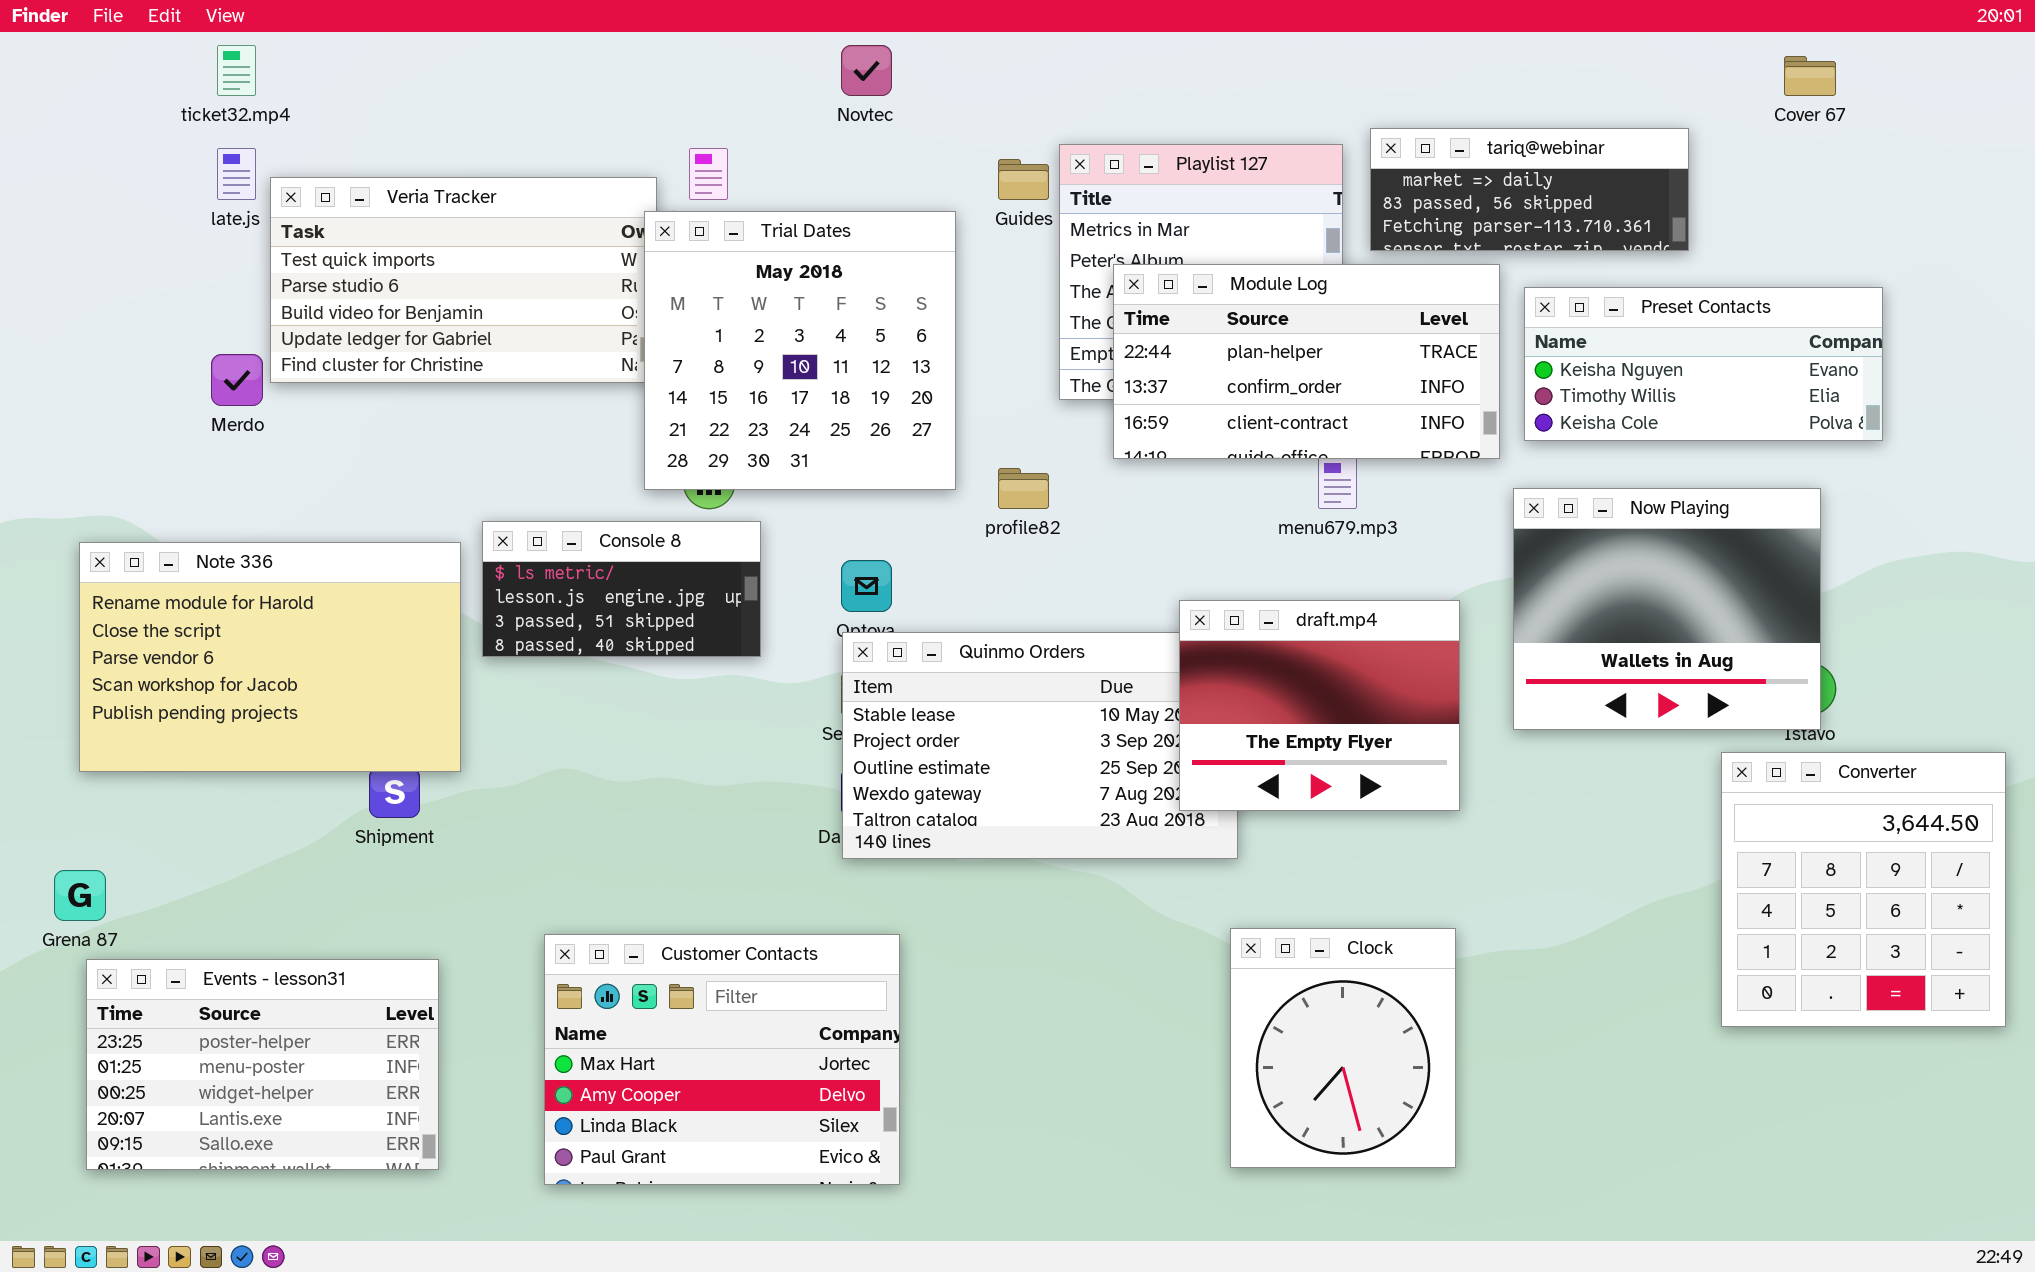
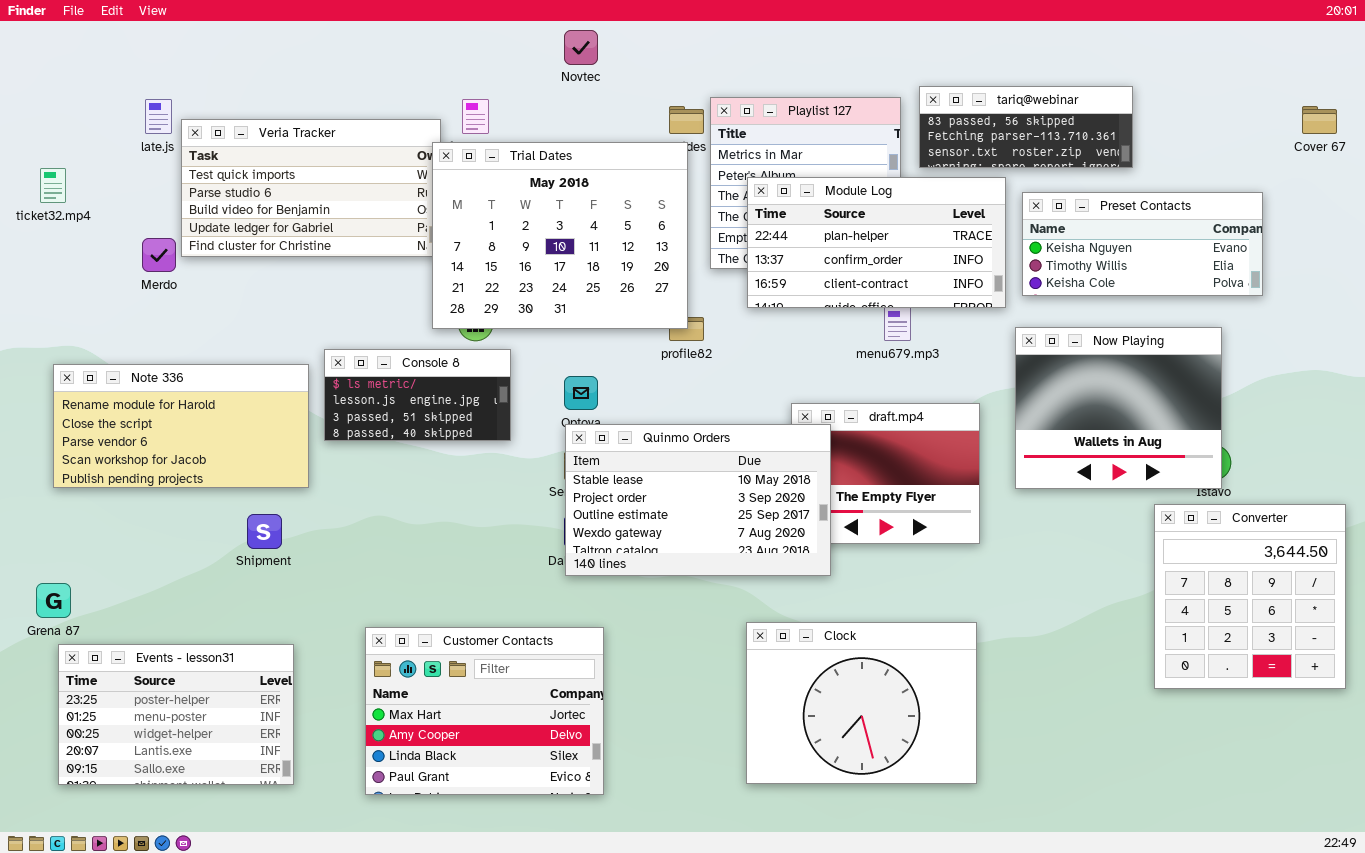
ticket32.mp4: [217,45,256,96] -> [40,168,66,203], moved
Cover 67: [1784,56,1836,96] -> [1302,106,1337,134], moved
tariq@webinar: [1370,128,1689,251] -> [919,86,1133,168], scrolled down 1 row
Trial Dates: [644,211,956,490] -> [432,142,688,329], resized
Note 336: [79,542,461,772] -> [53,364,309,488], resized
Quinmo Orders: [842,632,1238,859] -> [565,424,831,576], raised
Clock: [1230,928,1456,1168] -> [746,622,977,784], resized

